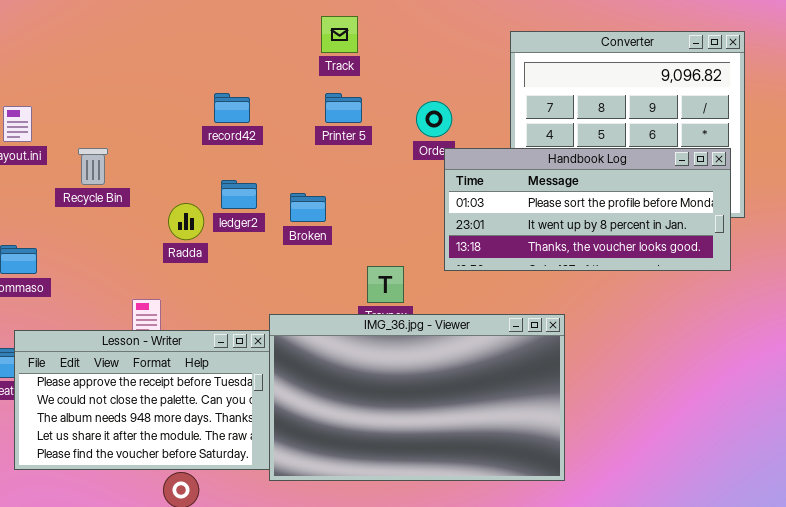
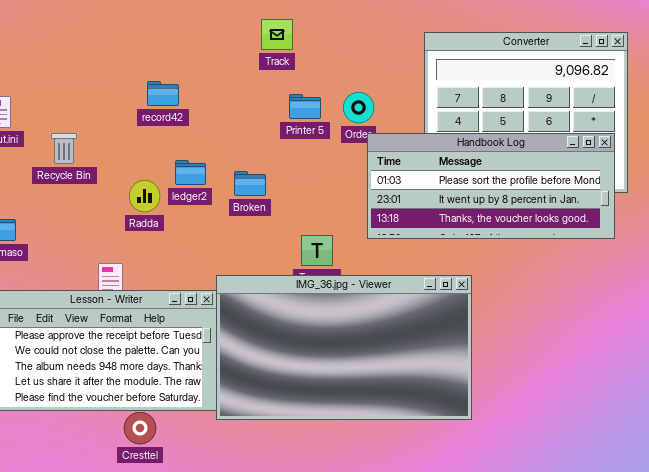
record42: [214,93,250,123] -> [147,81,179,106], moved
Printer 5: [325,93,362,123] -> [289,94,321,119], moved

